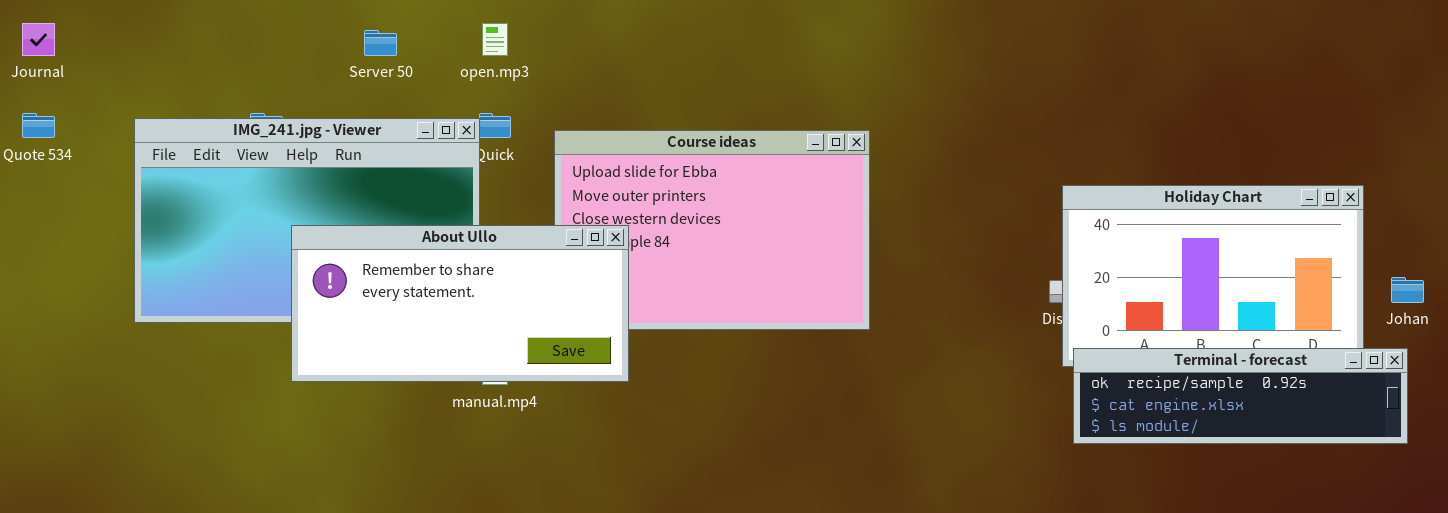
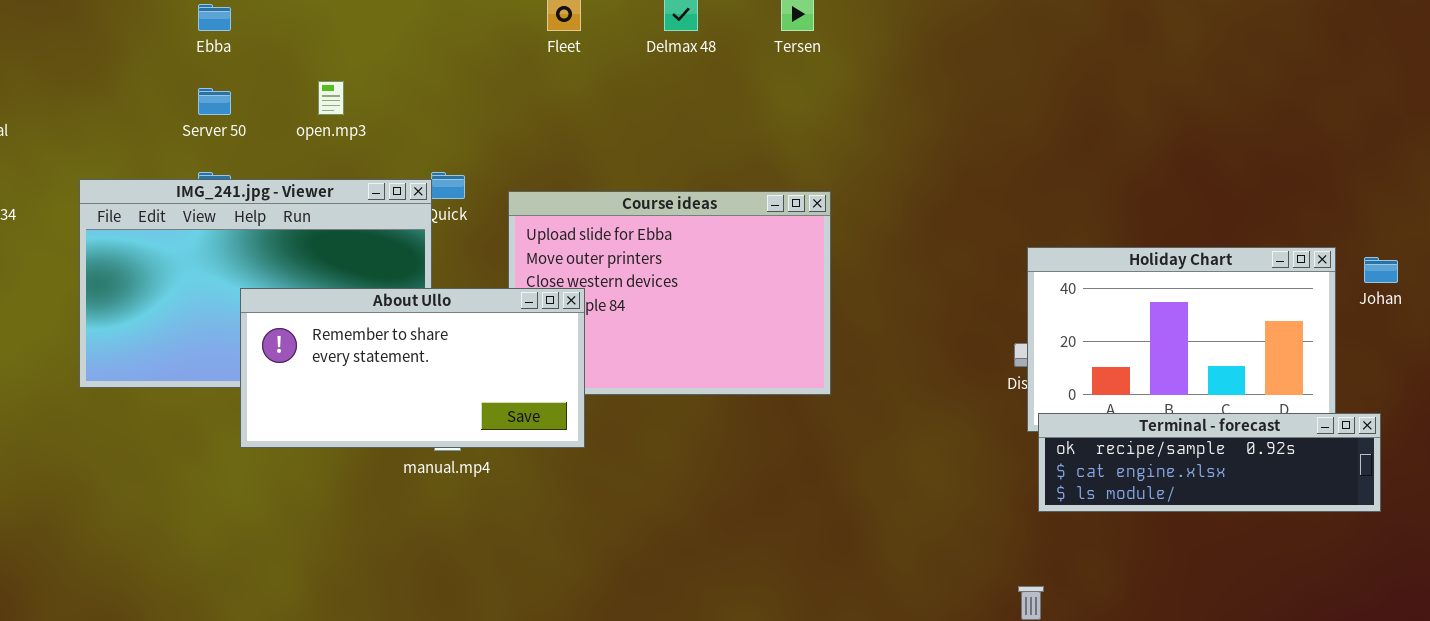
open.mp3: [482,23,508,56] -> [318,81,344,115], moved
Server 50: [364,30,397,56] -> [198,88,231,115], moved
Johan: [1391,277,1424,303] -> [1364,257,1398,283], moved

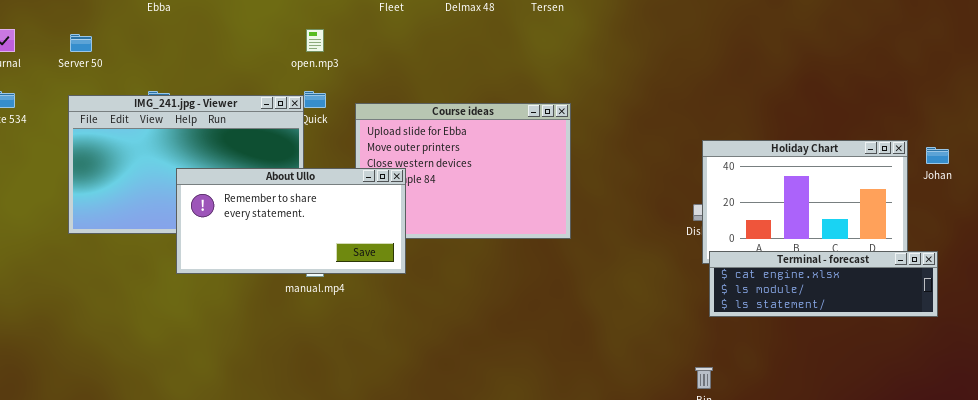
open.mp3: [318,81,344,115] -> [306,29,324,52], moved
Server 50: [198,88,231,115] -> [70,34,92,52], moved
Terminal - forecast: [1038,413,1381,512] -> [709,251,938,317], scrolled down 1 row

